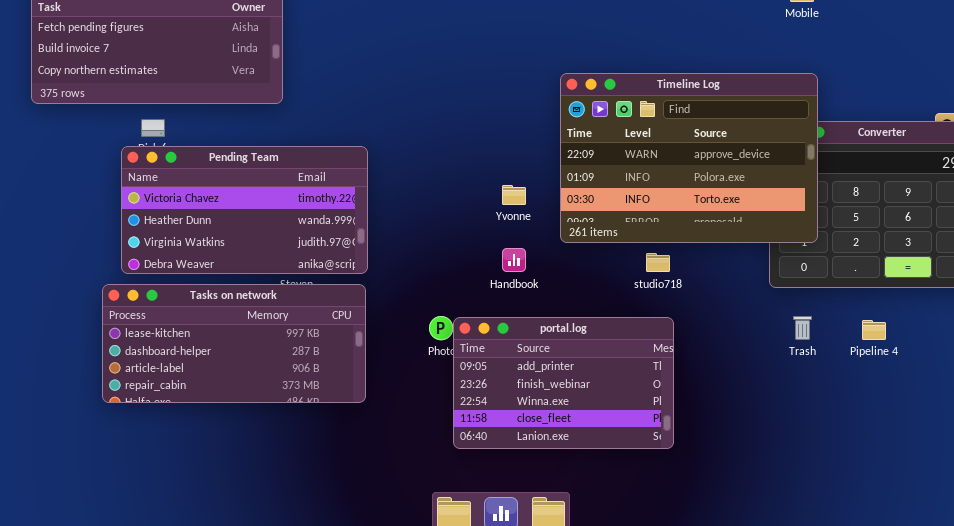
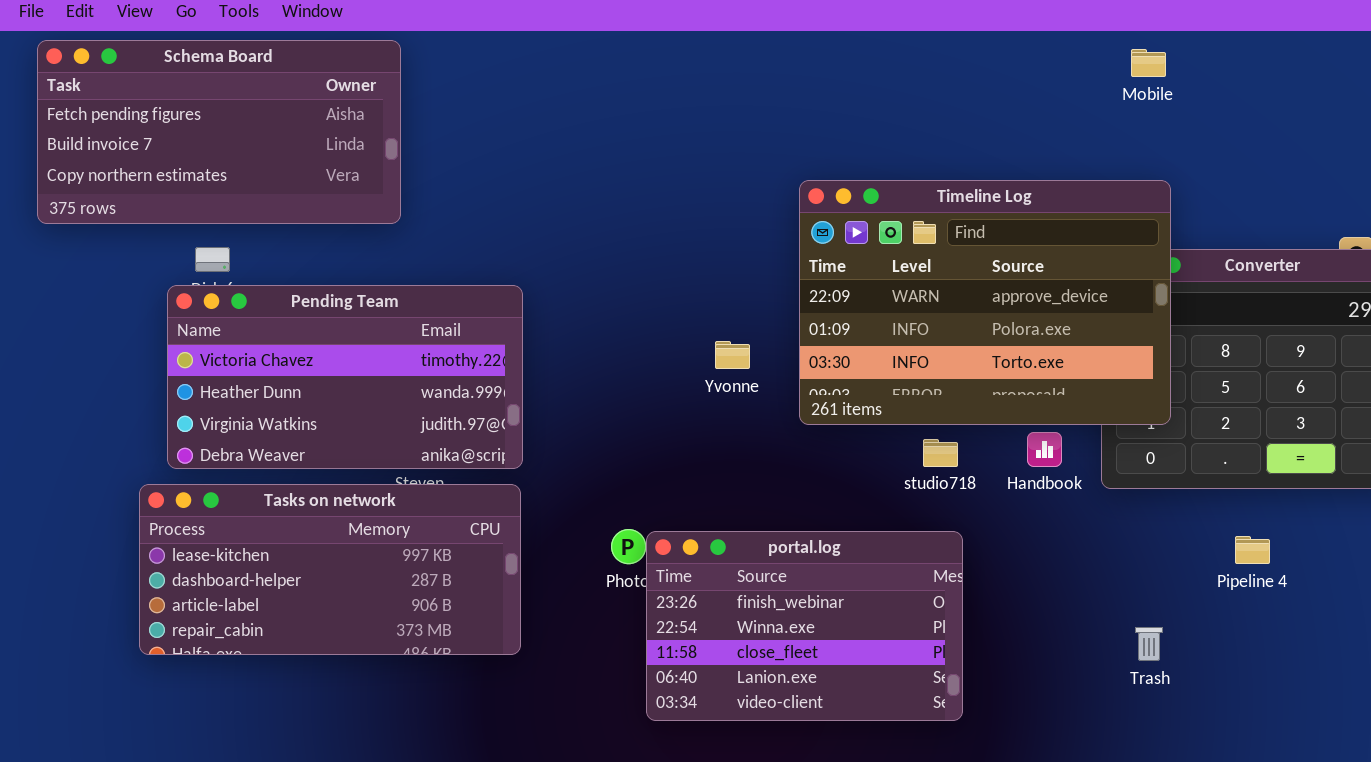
Handbook: [502,248,526,272] -> [1027,432,1062,467], moved
Trash: [793,316,812,340] -> [1135,627,1163,661], moved
portal.log: [453,317,674,449] -> [646,531,963,721], scrolled down 1 row

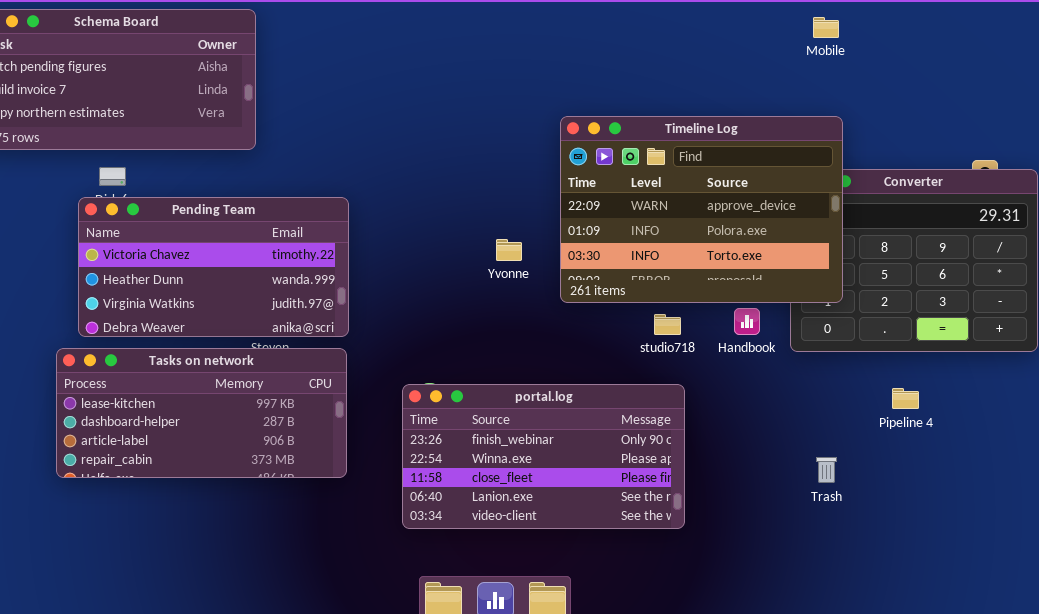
portal.log: [646,531,963,721] -> [402,384,685,529], resized

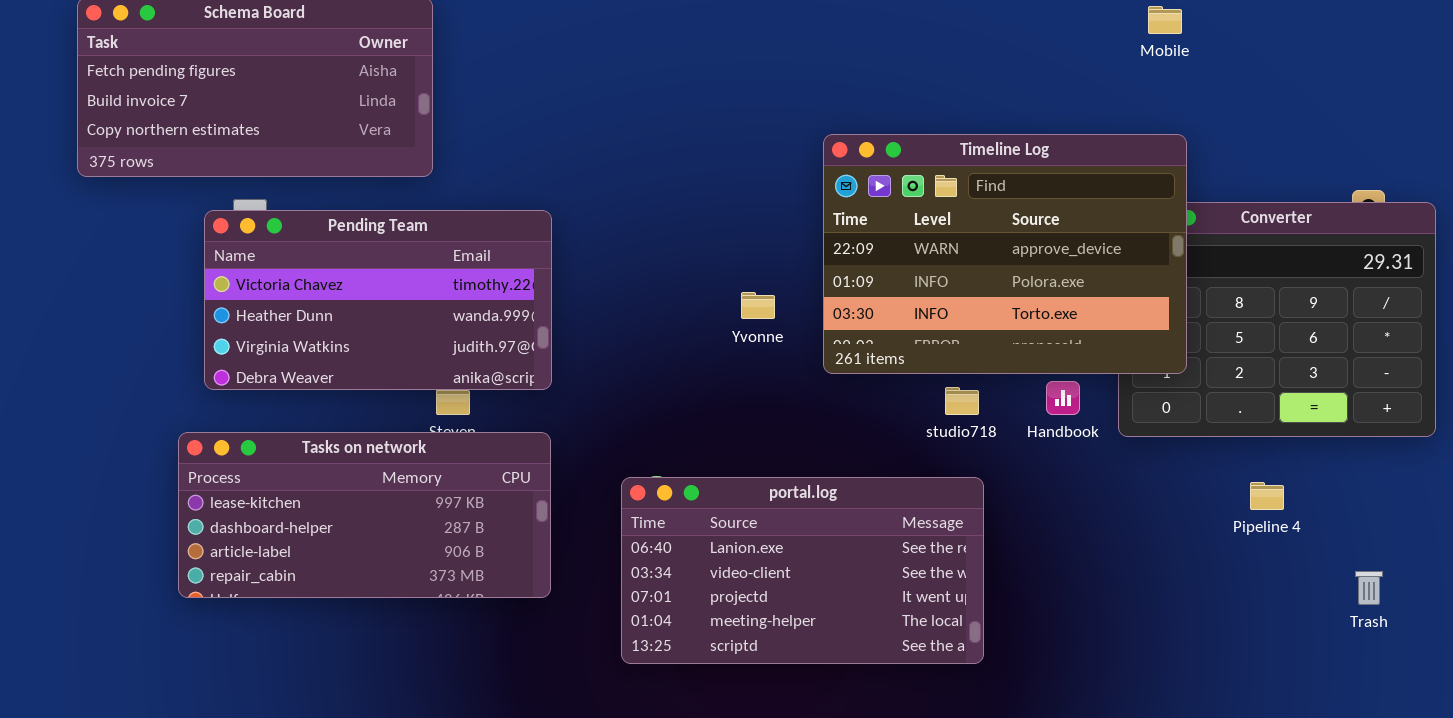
Pending Team: [78,197,349,337] -> [204,210,552,390], moved
portal.log: [402,384,685,529] -> [621,477,984,664], scrolled down 3 rows
Trash: [816,457,837,483] -> [1355,571,1383,605], moved

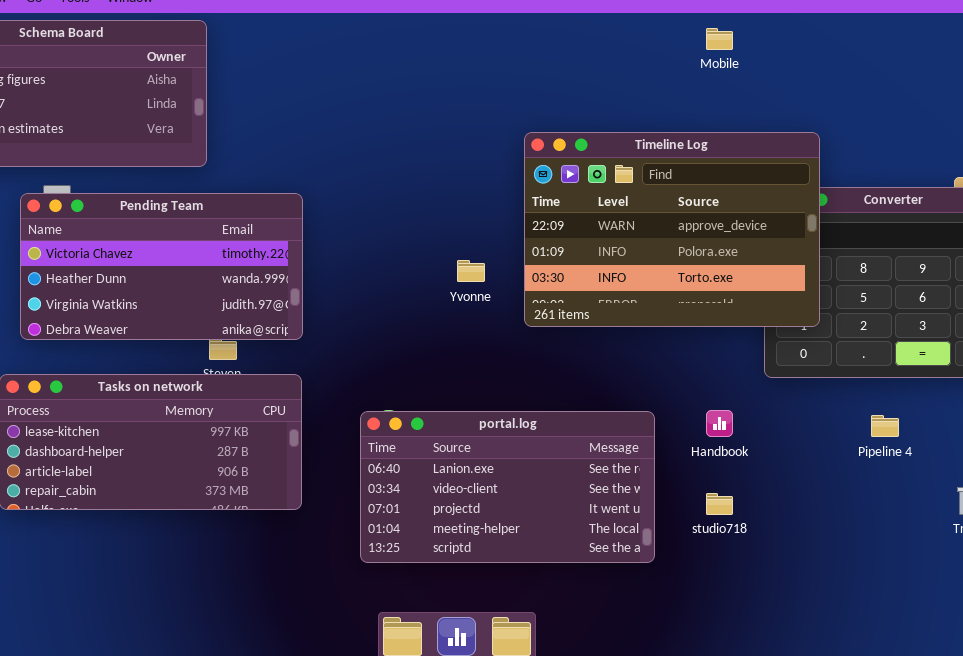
Mobile: [1148,6,1182,34] -> [706,28,733,50], moved
Handbook: [1046,381,1080,415] -> [706,410,733,437], moved
studio718: [945,387,979,415] -> [706,493,733,515], moved

